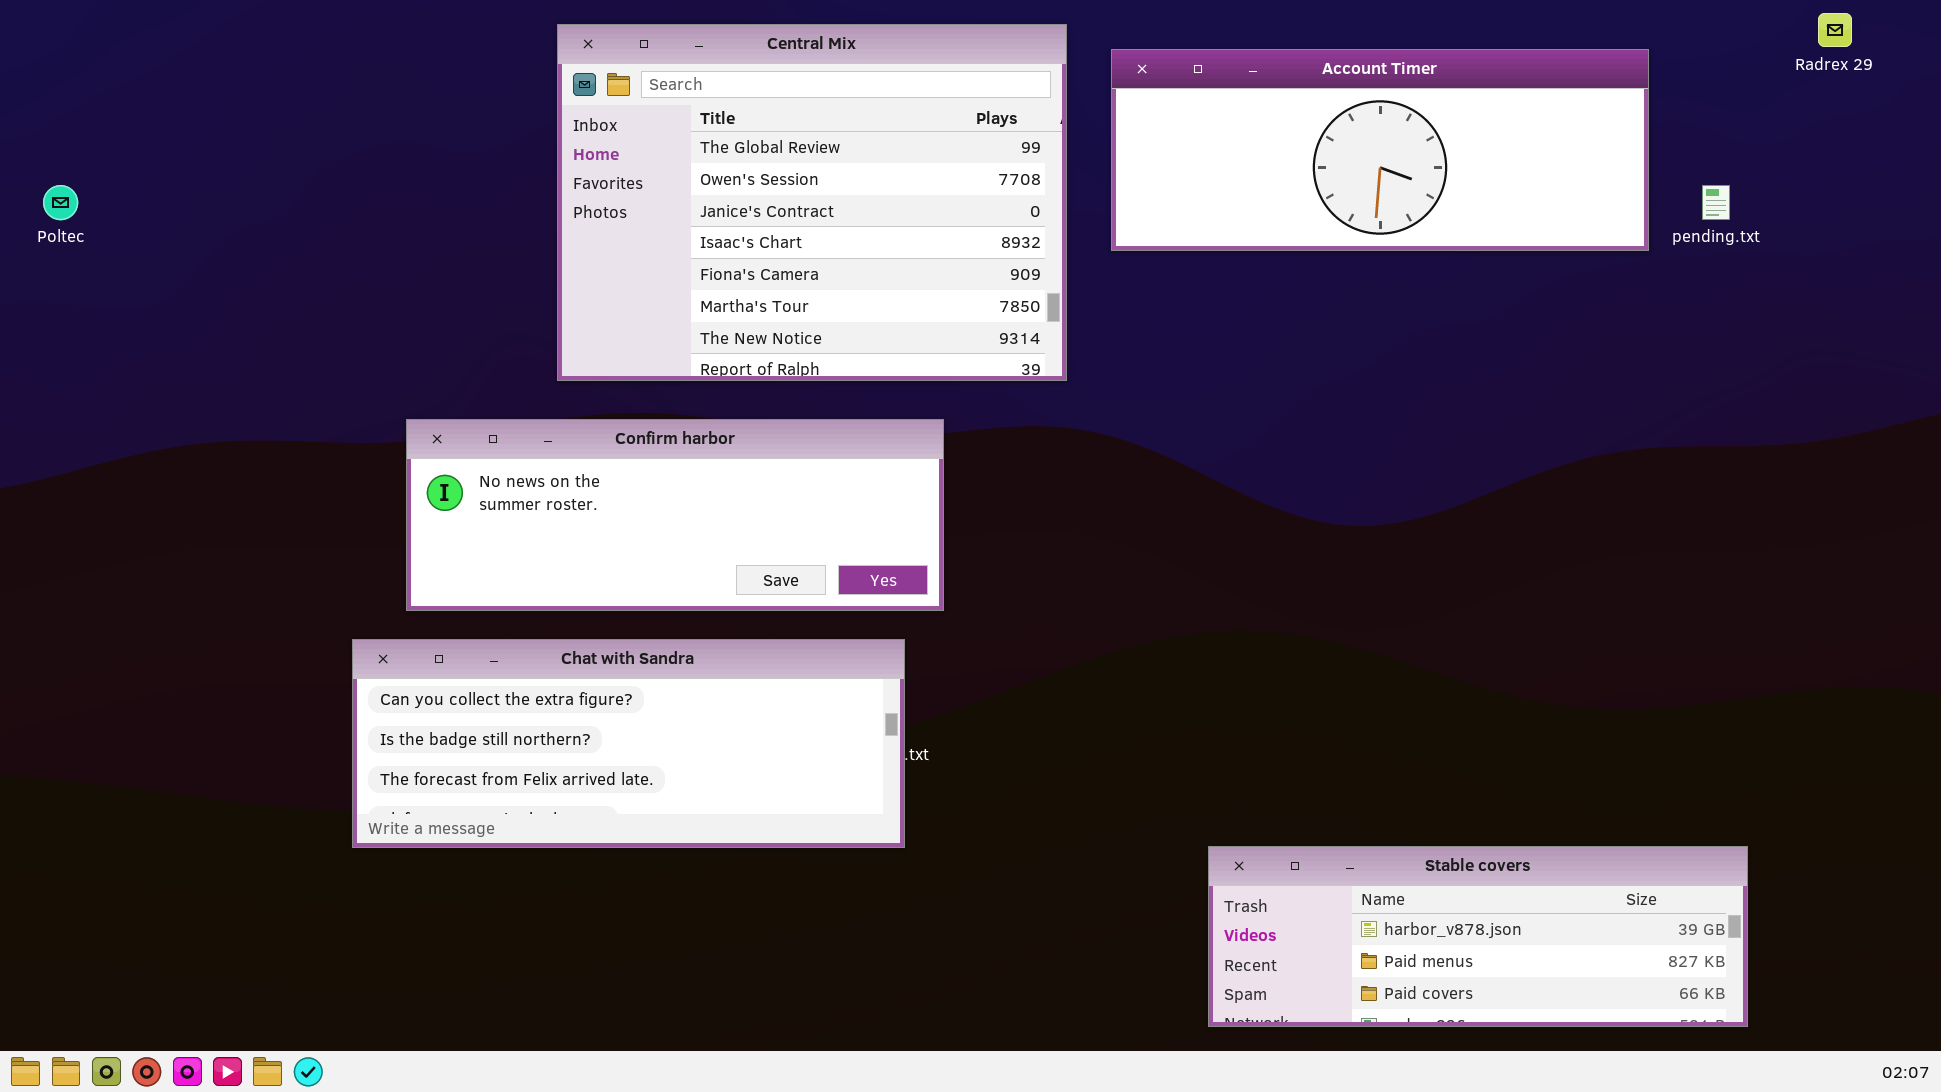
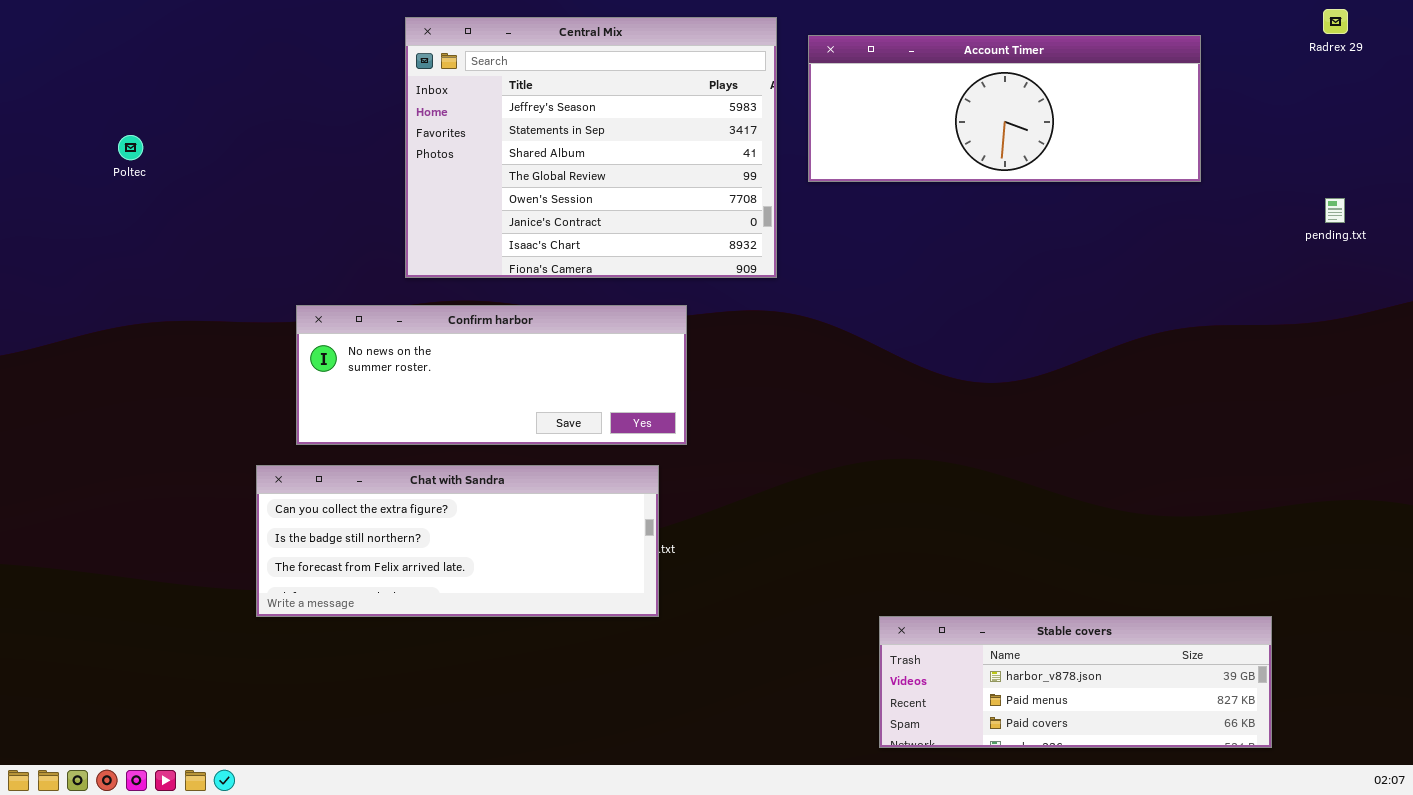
Central Mix: [557,24,1067,381] -> [405,17,777,278], scrolled up 3 rows
Poltec: [43,185,78,220] -> [118,135,143,160], moved
pending.txt: [1702,185,1730,220] -> [1325,198,1345,223], moved

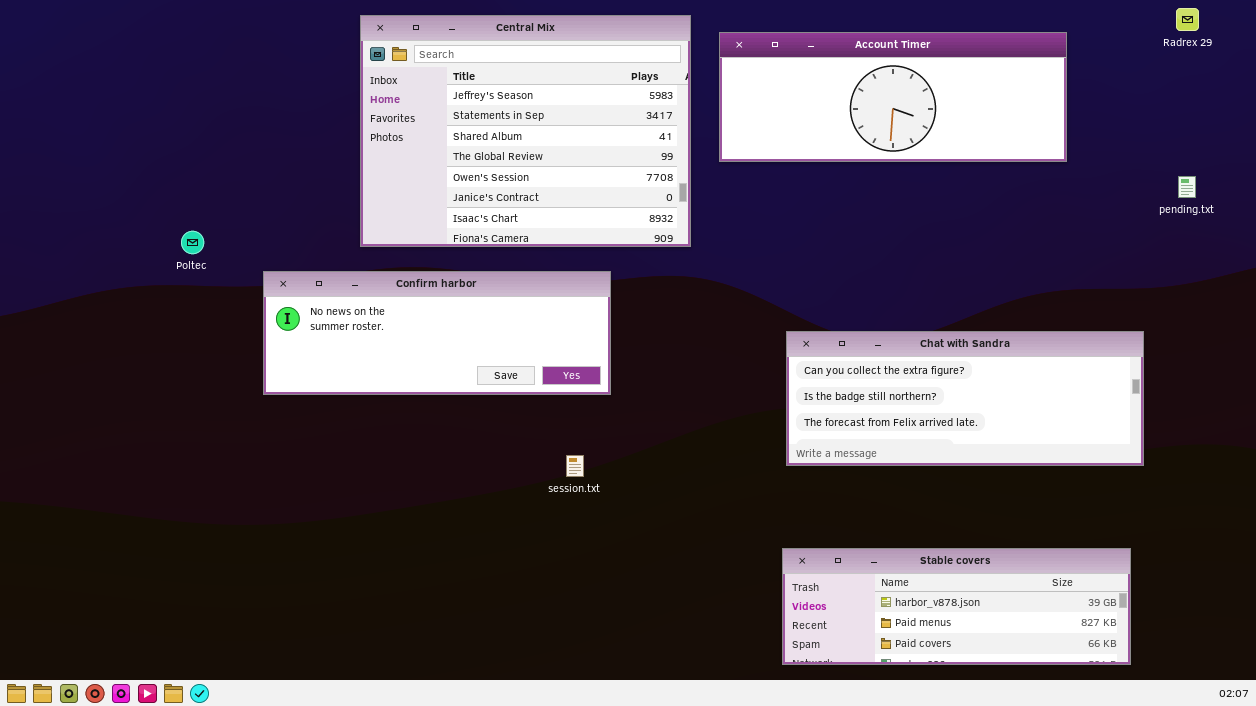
Poltec: [118,135,143,160] -> [181,231,204,254], moved
Chat with Sandra: [256,465,659,617] -> [786,331,1144,466], moved

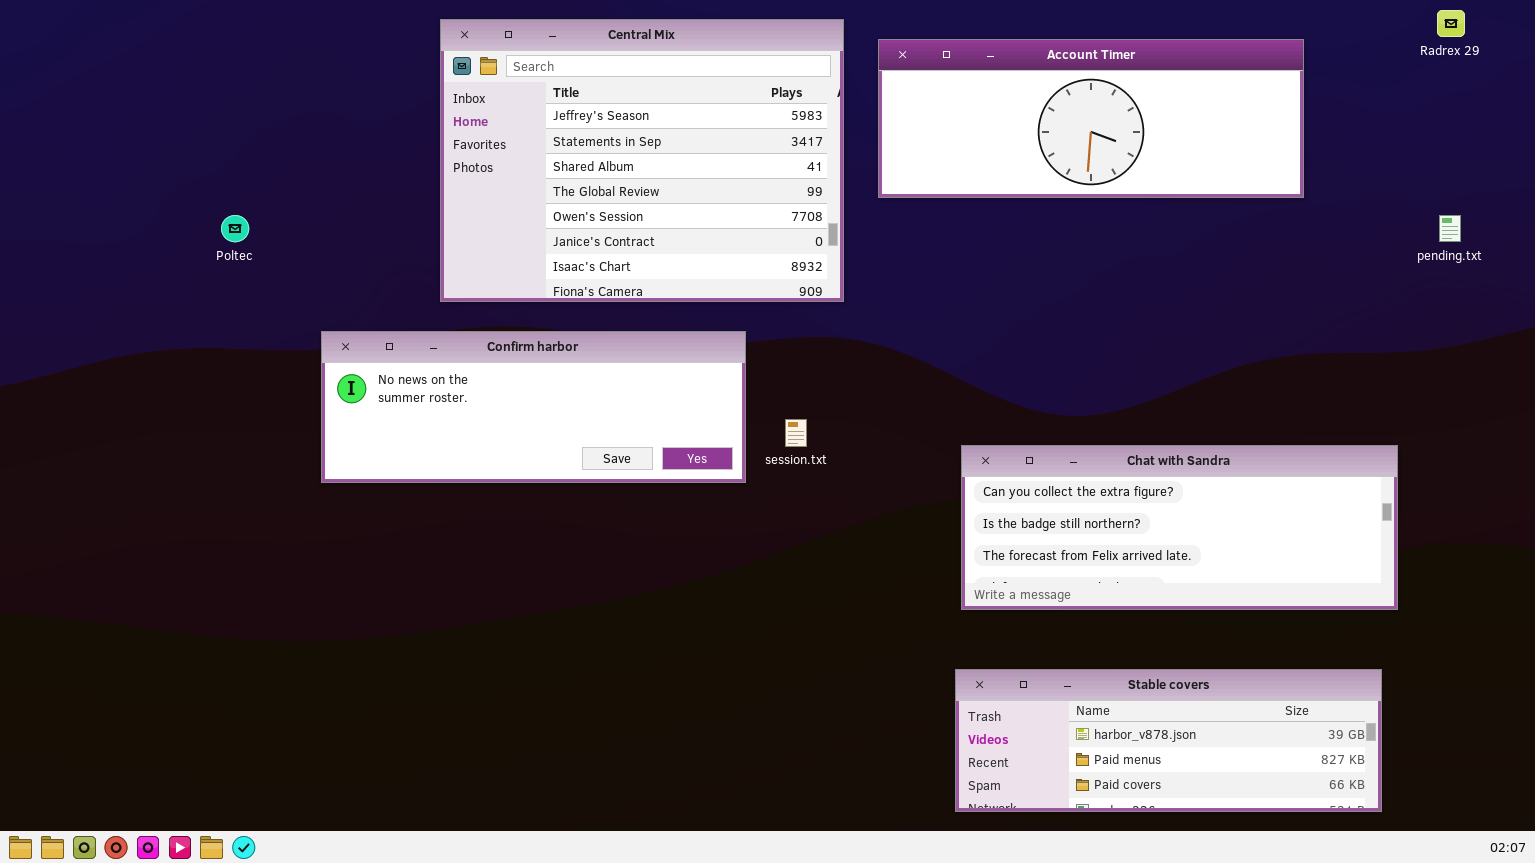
Poltec: [181,231,204,254] -> [221,215,249,242], moved
Chat with Sandra: [786,331,1144,466] -> [961,445,1398,610], moved
session.txt: [566,455,584,477] -> [785,419,807,447], moved

